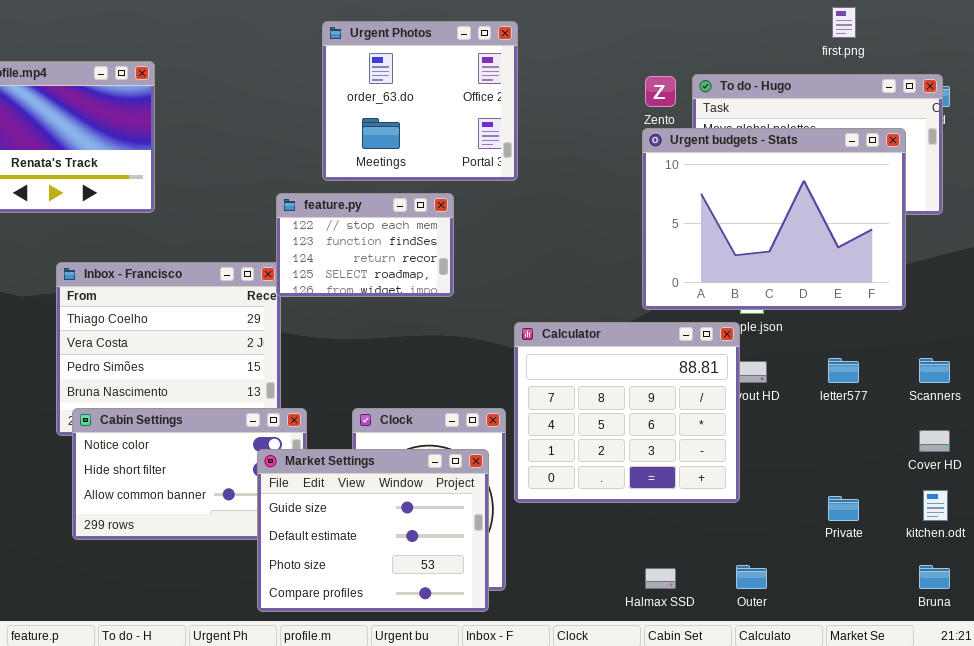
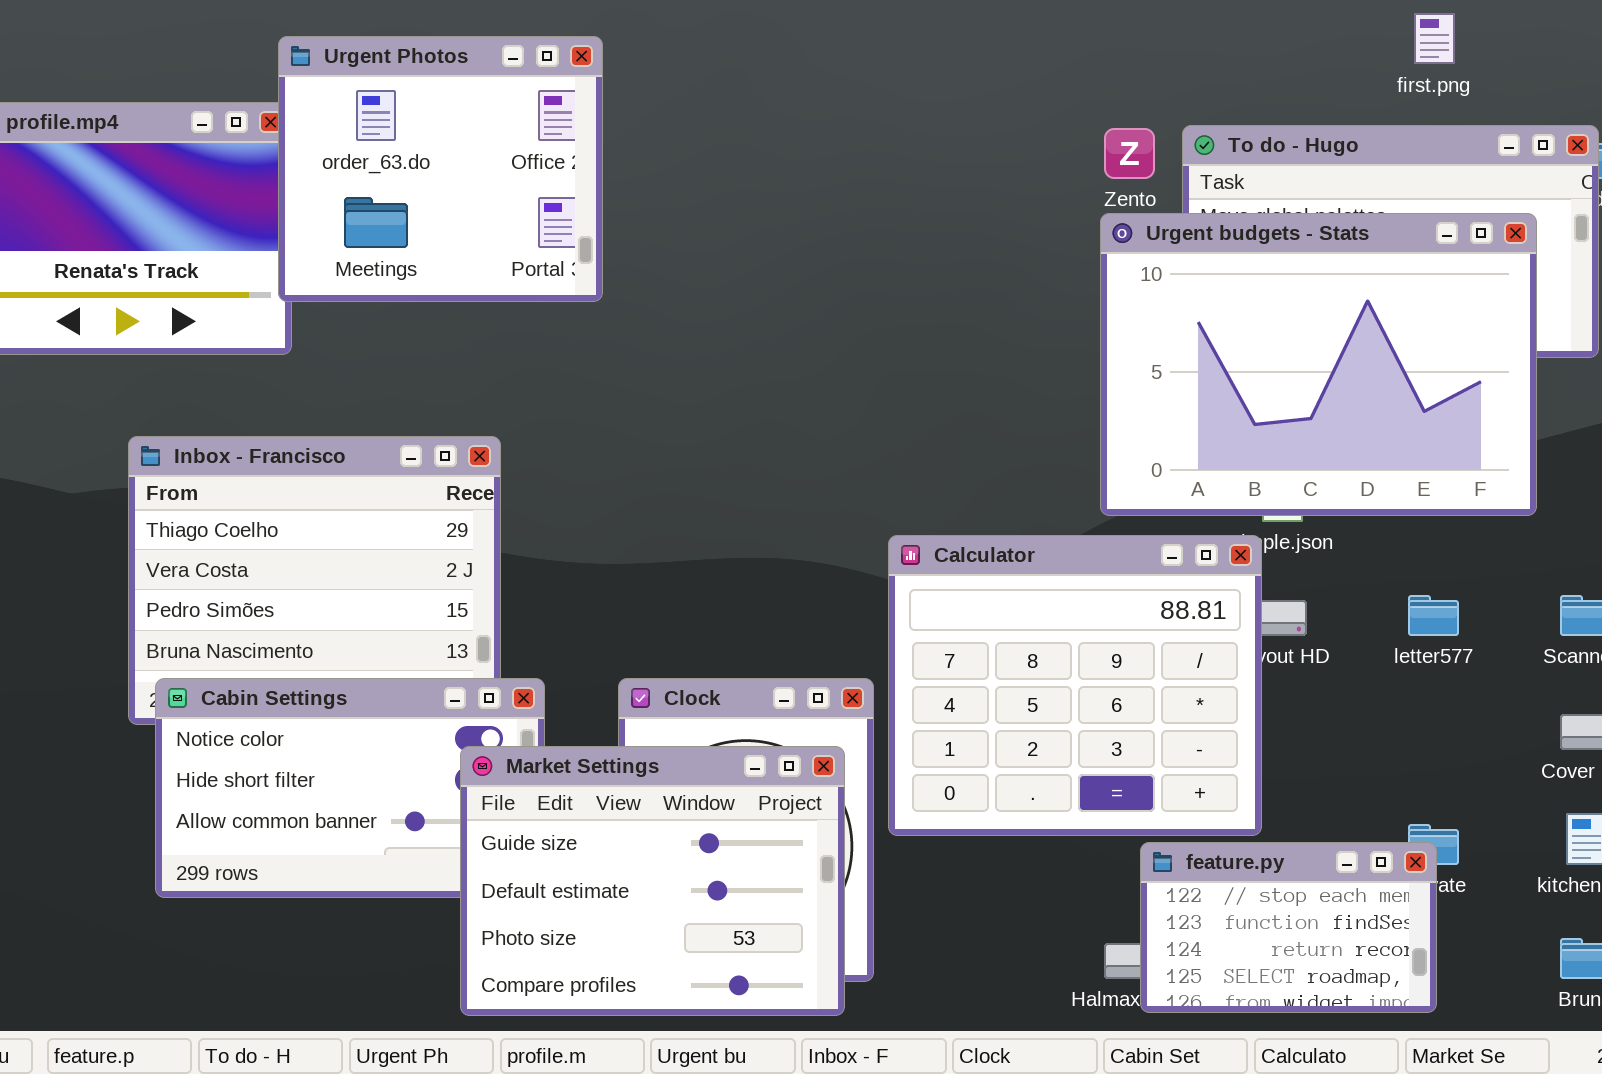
Urgent Photos: [322,21,518,181] -> [278,36,603,302], moved
feature.py: [276,193,454,297] -> [1140,842,1437,1013], moved

